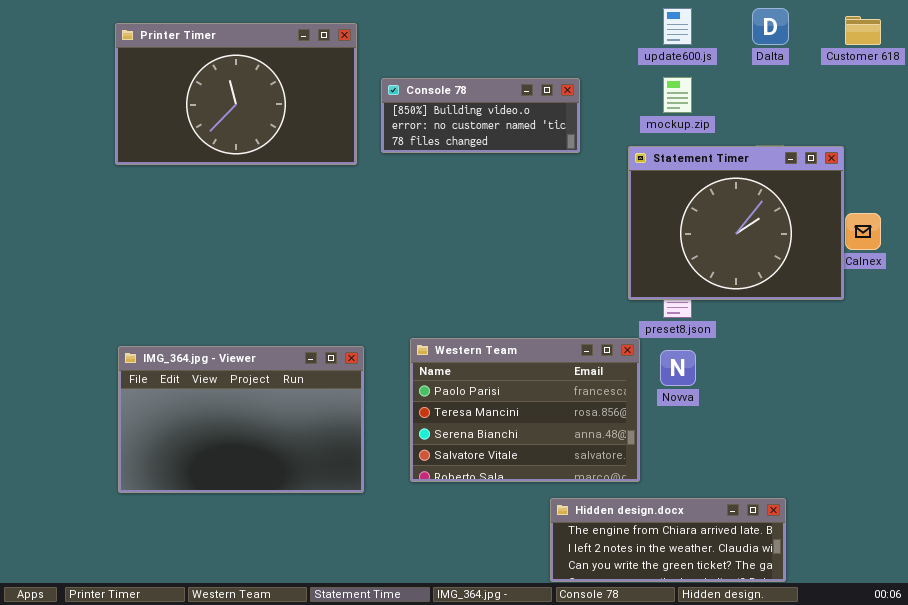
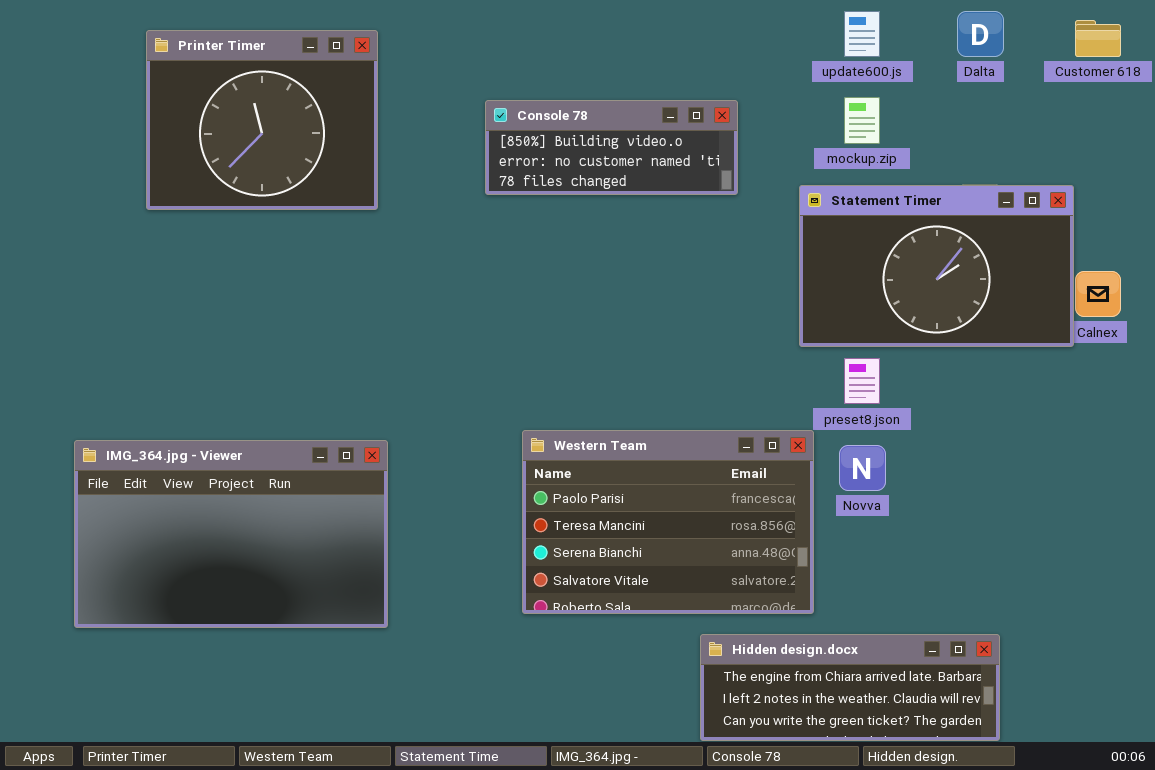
Printer Timer: [115,23,357,165] -> [146,30,378,210], resized
Statement Timer: [628,146,844,300] -> [799,185,1074,347], resized
IMG_364.jpg - Viewer: [118,346,364,493] -> [74,440,388,628], moved

